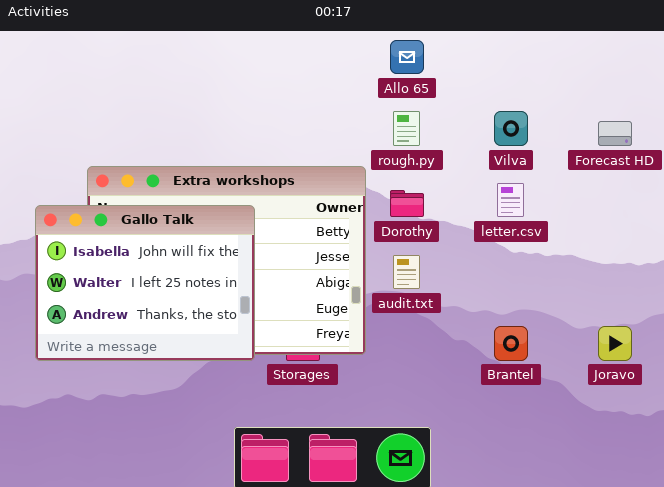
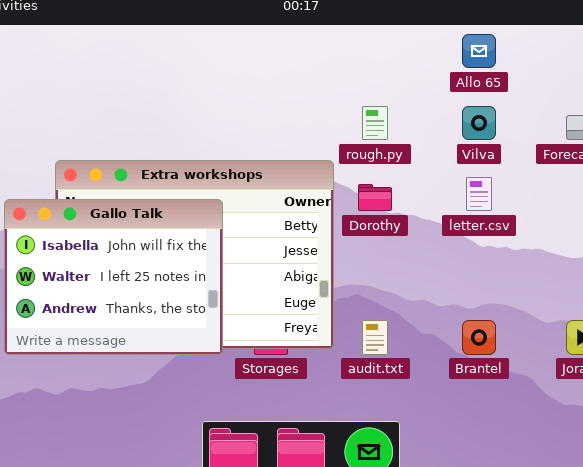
Allo 65: [390,40,424,74] -> [462,34,496,68], moved
audit.txt: [393,255,420,289] -> [362,320,388,355], moved

